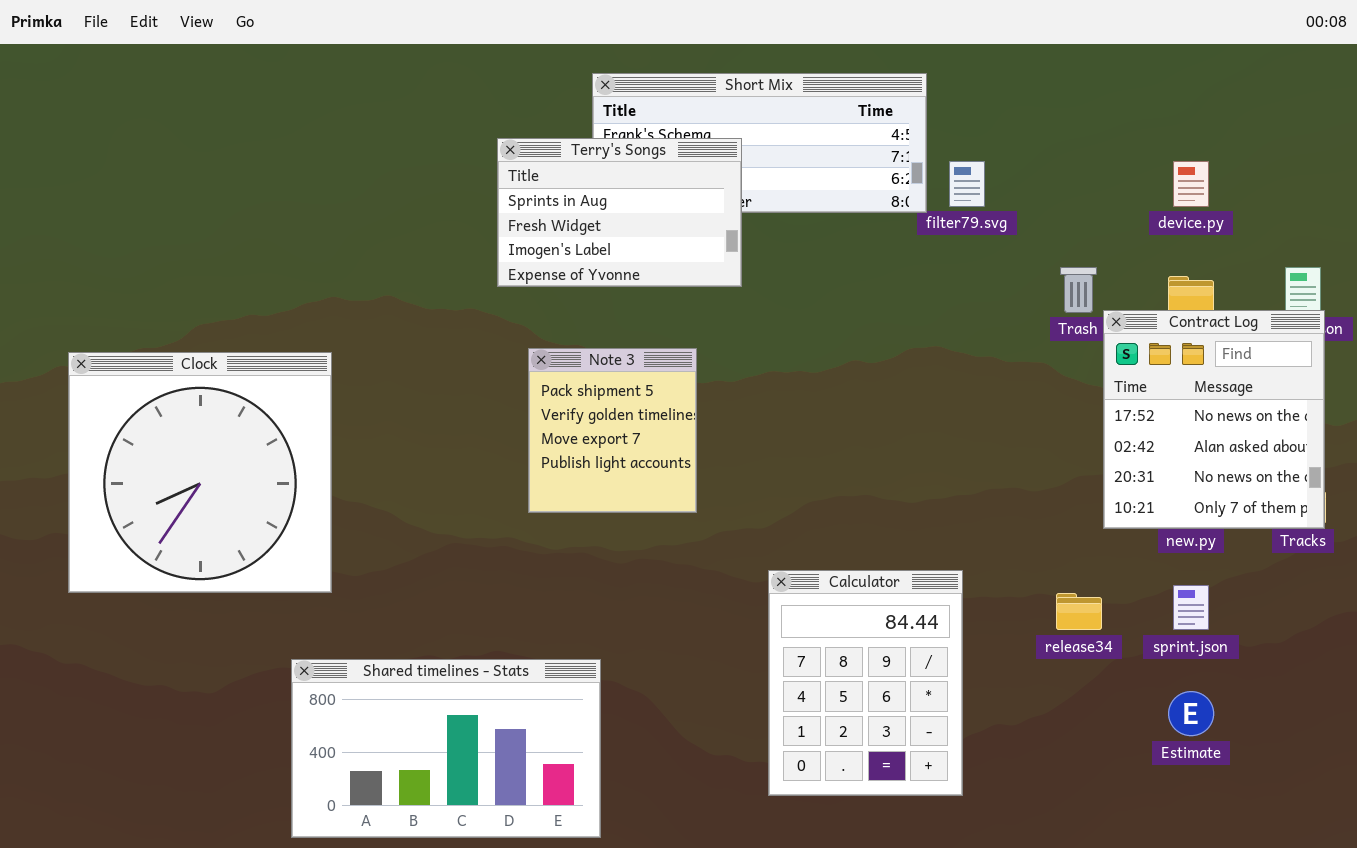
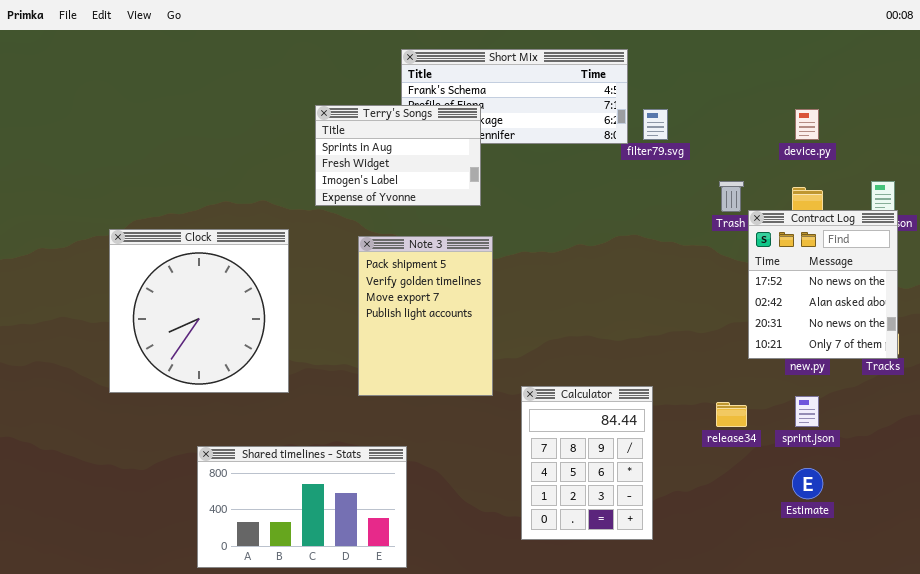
Terry's Songs: [497,138,742,287] -> [315,105,481,206], moved
Note 3: [528,348,697,513] -> [358,236,493,396], resized
Clock: [68,352,332,593] -> [109,229,289,393], moved

